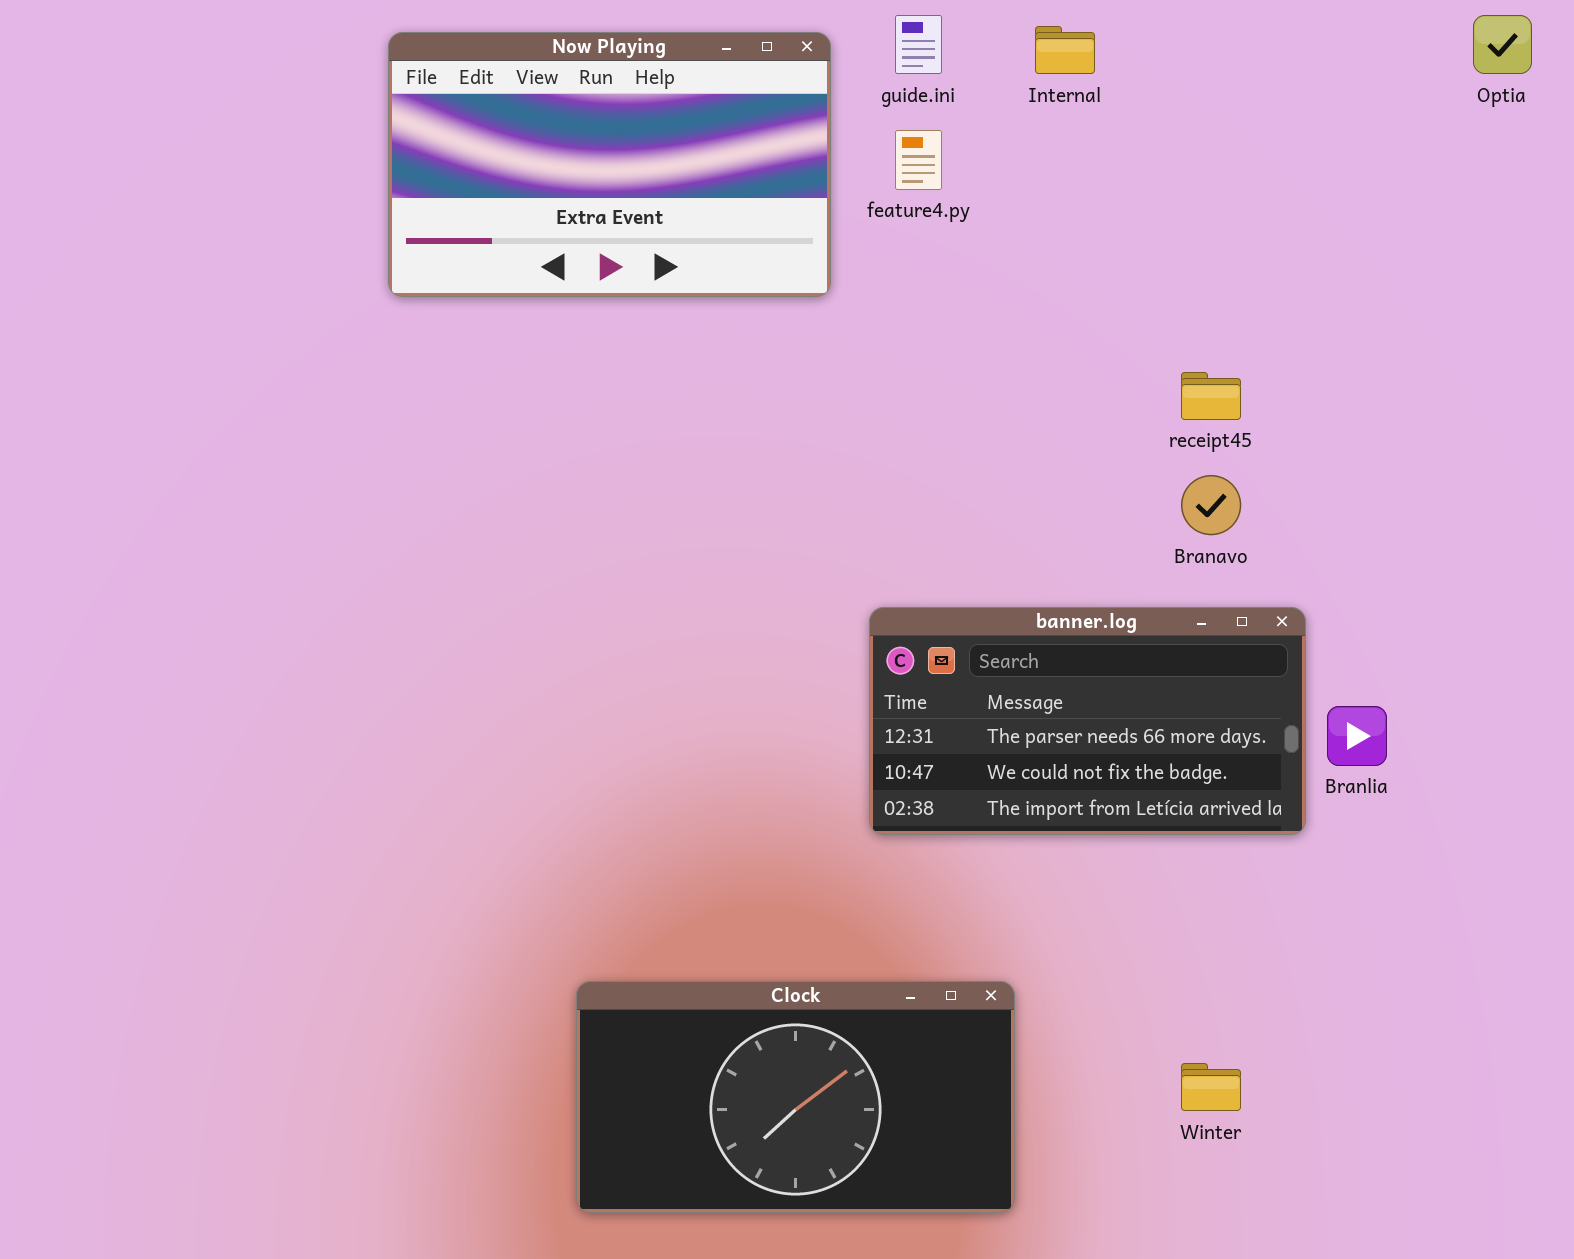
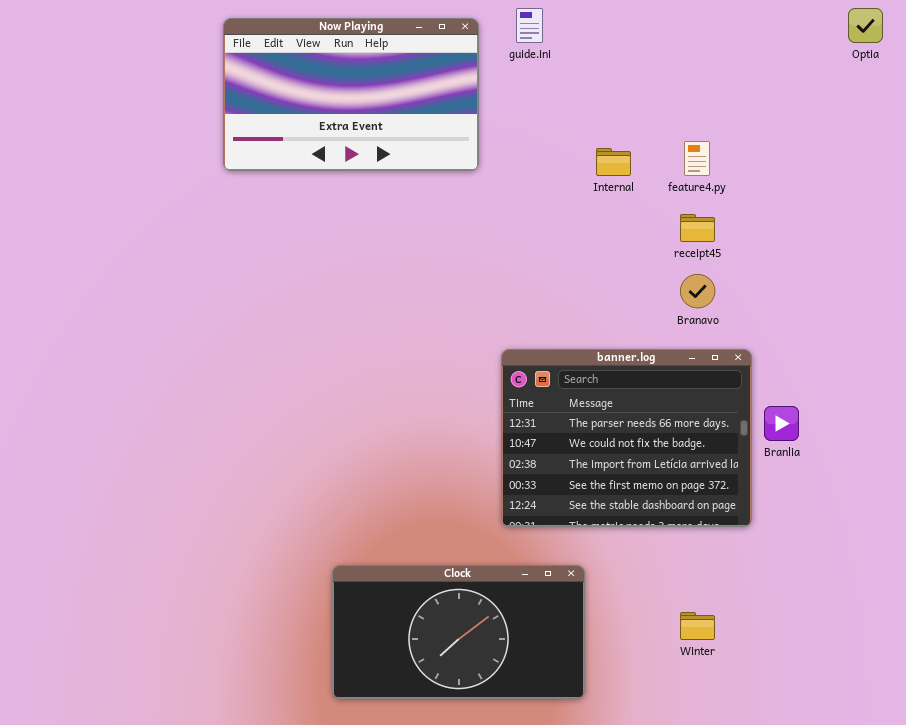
Internal: [1035,26,1095,74] -> [596,148,631,176], moved
feature4.py: [895,130,942,190] -> [684,141,710,176], moved
banner.log: [869,607,1306,835] -> [501,349,752,527], resized

